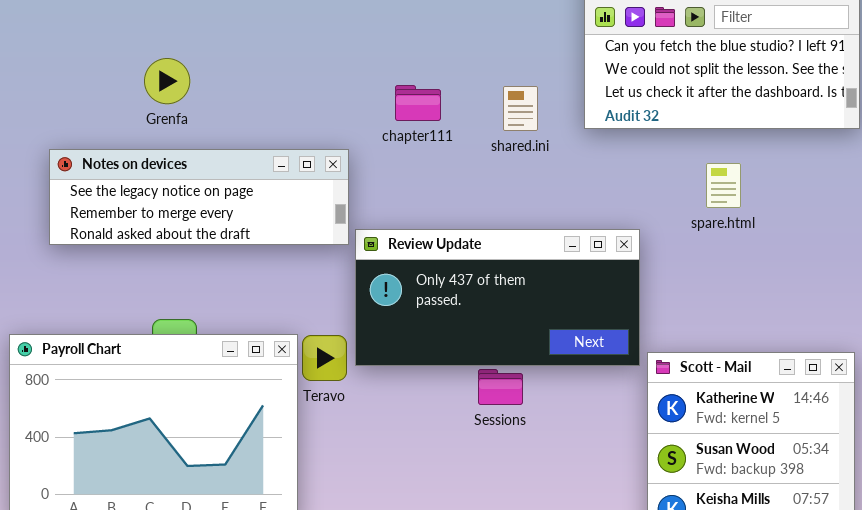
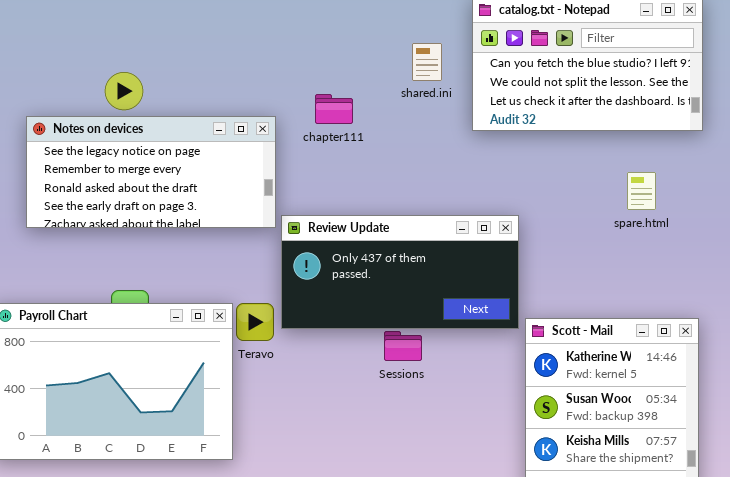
shared.ini: [503,86,538,131] -> [412,43,442,81], moved
Notes on devices: [49,149,349,245] -> [26,116,276,228], resized
spare.html: [706,163,741,208] -> [627,172,656,210], moved

